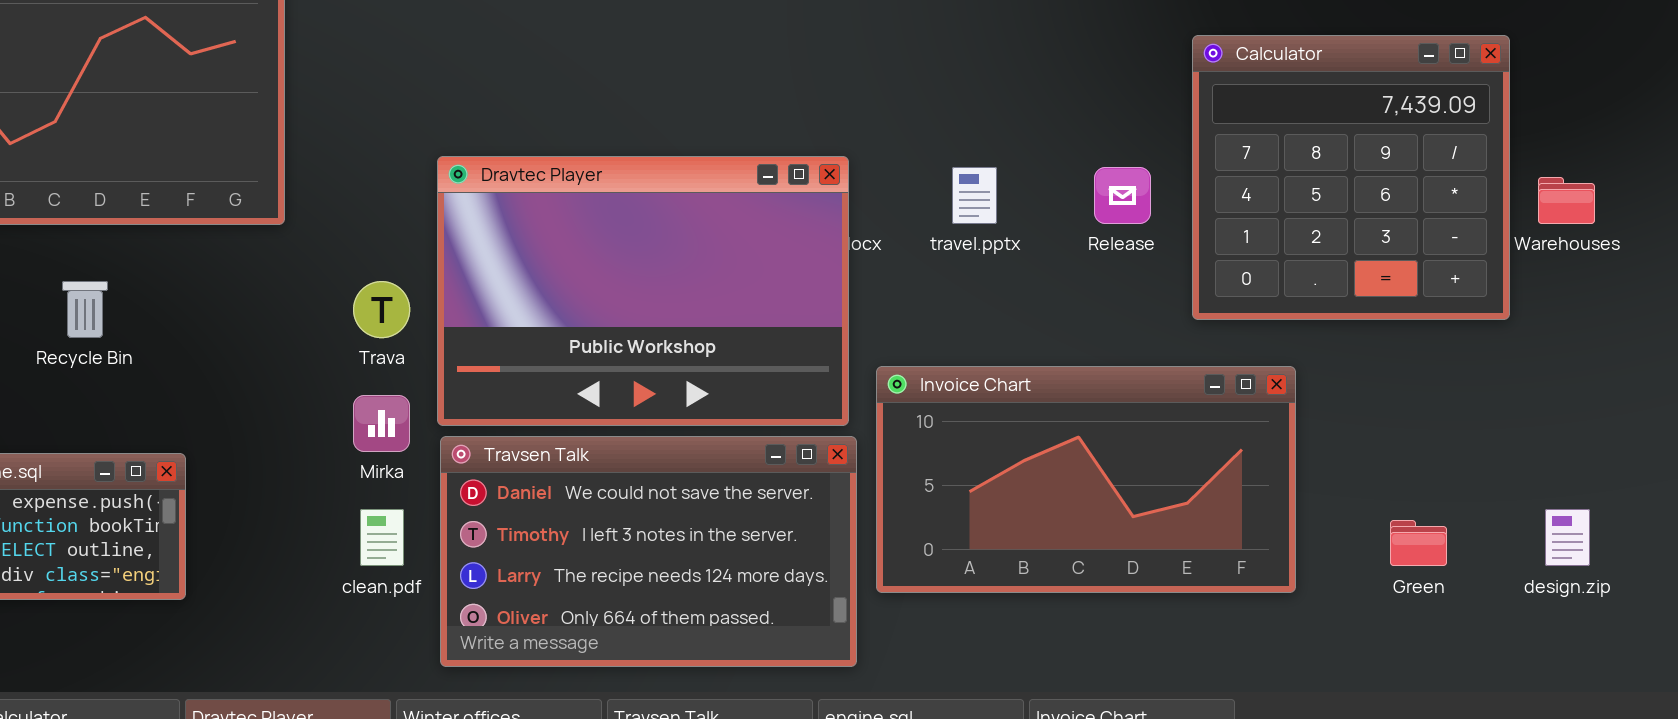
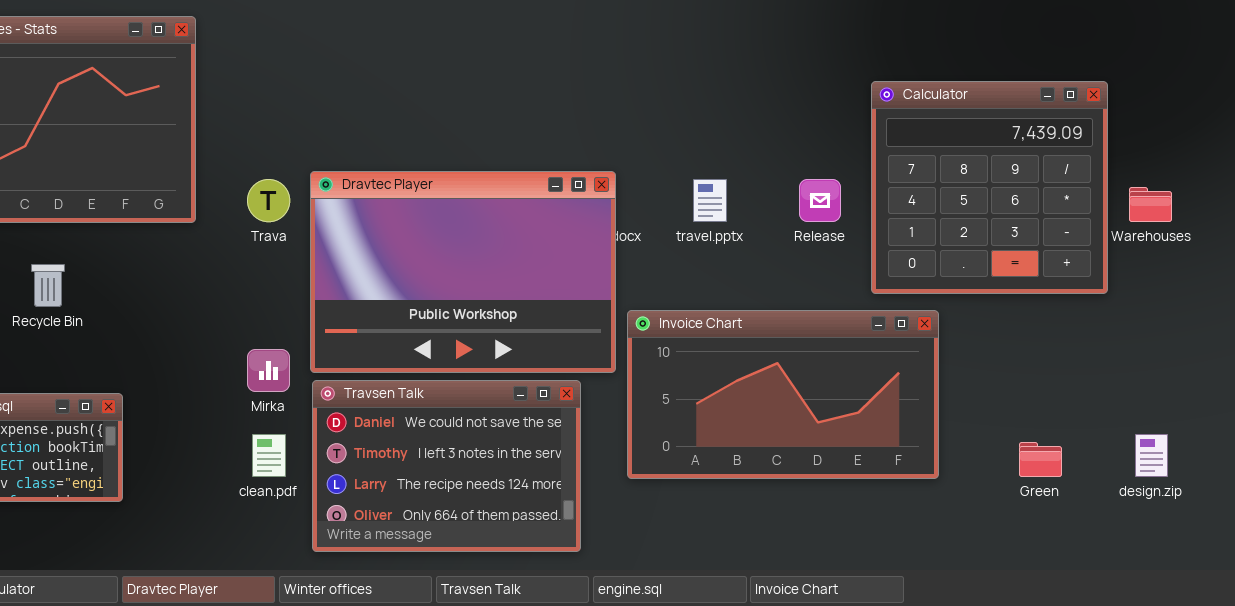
Trava: [353,281,410,338] -> [247,179,290,222], moved
Invoice Chart: [876,366,1296,593] -> [627,310,939,479], moved
Travsen Talk: [440,436,857,667] -> [312,380,581,552], resized

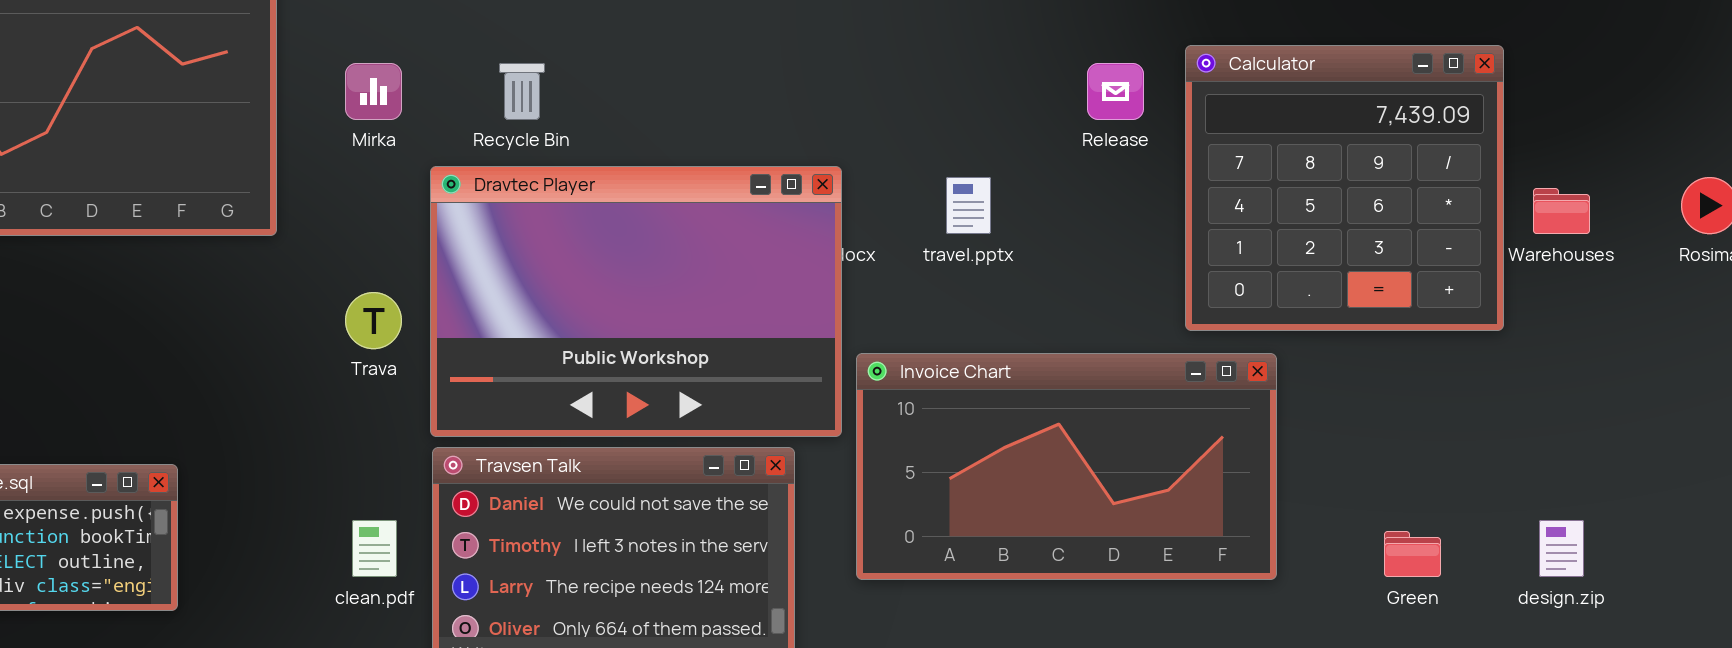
Trava: [247,179,290,222] -> [345,292,402,349], moved
Release: [799,179,841,222] -> [1087,63,1144,120], moved
Recycle Bin: [31,264,65,307] -> [499,63,545,120], moved
Mirka: [247,349,290,392] -> [345,63,402,120], moved

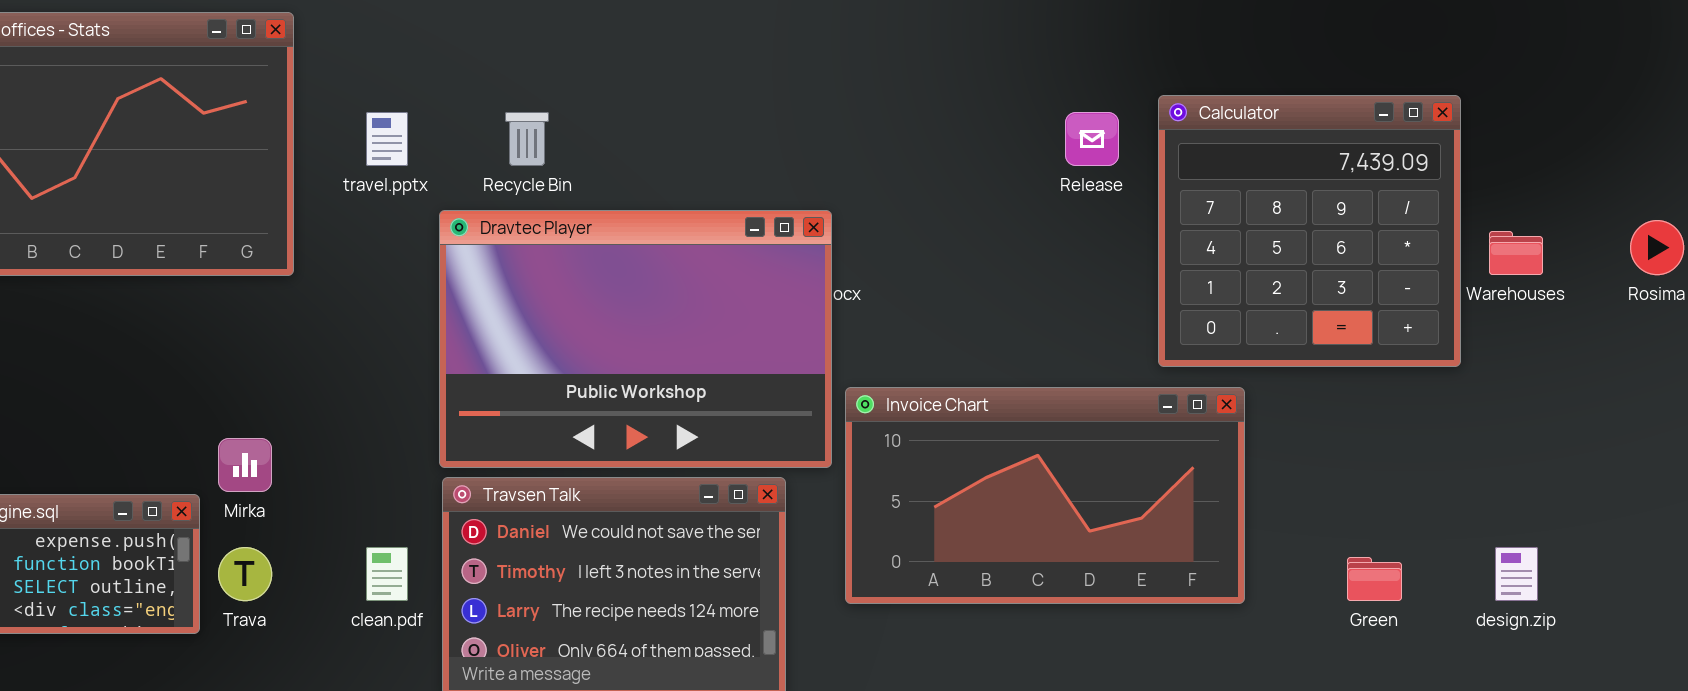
Mirka: [345,63,402,120] -> [218,438,272,492], moved
travel.pptx: [946,177,991,234] -> [366,112,408,166], moved
Trava: [345,292,402,349] -> [218,547,272,601], moved

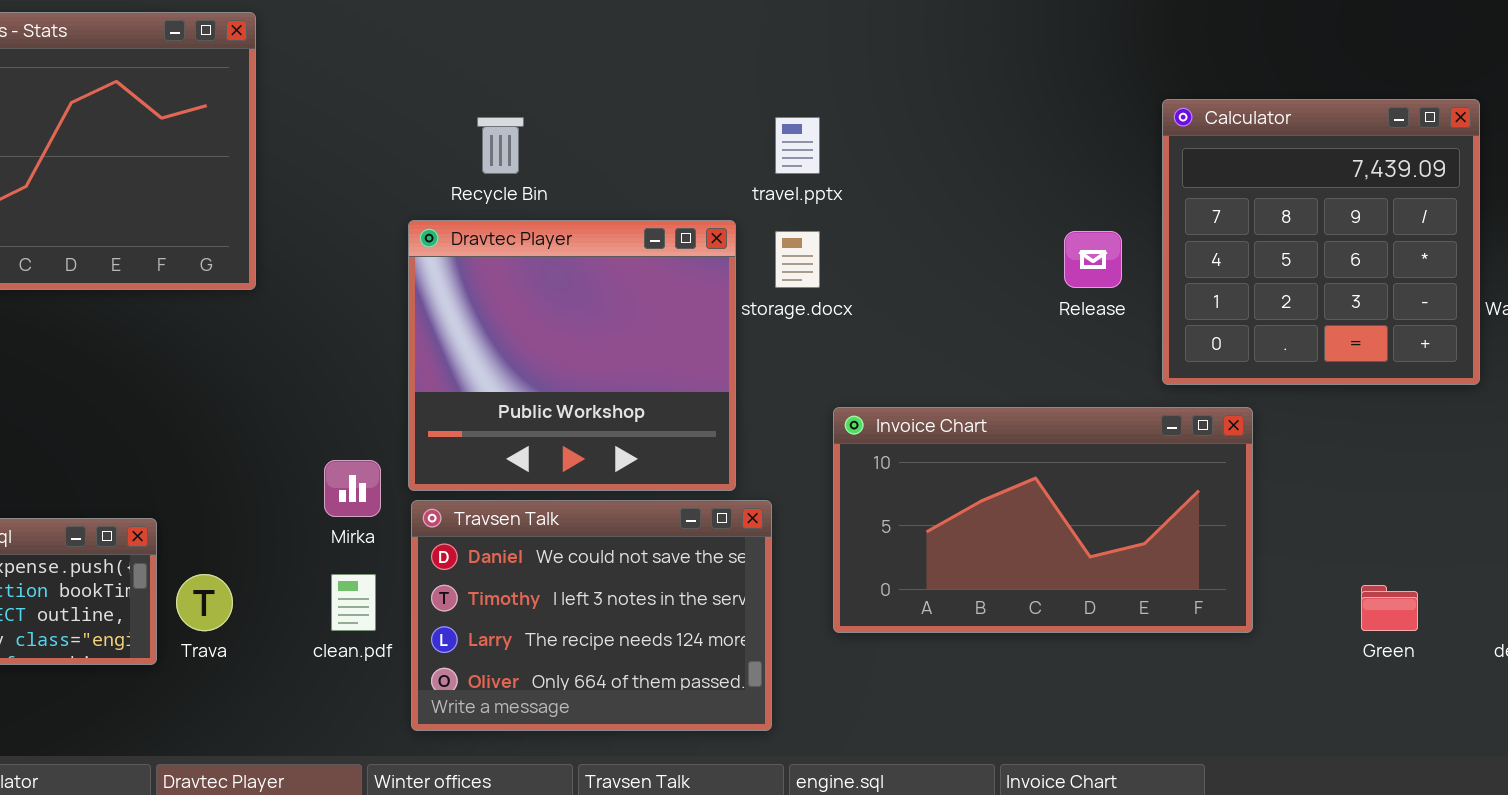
travel.pptx: [366,112,408,166] -> [775,117,820,174], moved
Release: [1065,112,1119,166] -> [1064,231,1122,288], moved
Dravtec Player: [439,210,832,468] -> [408,220,736,491], resized
Mirka: [218,438,272,492] -> [324,460,381,517], moved

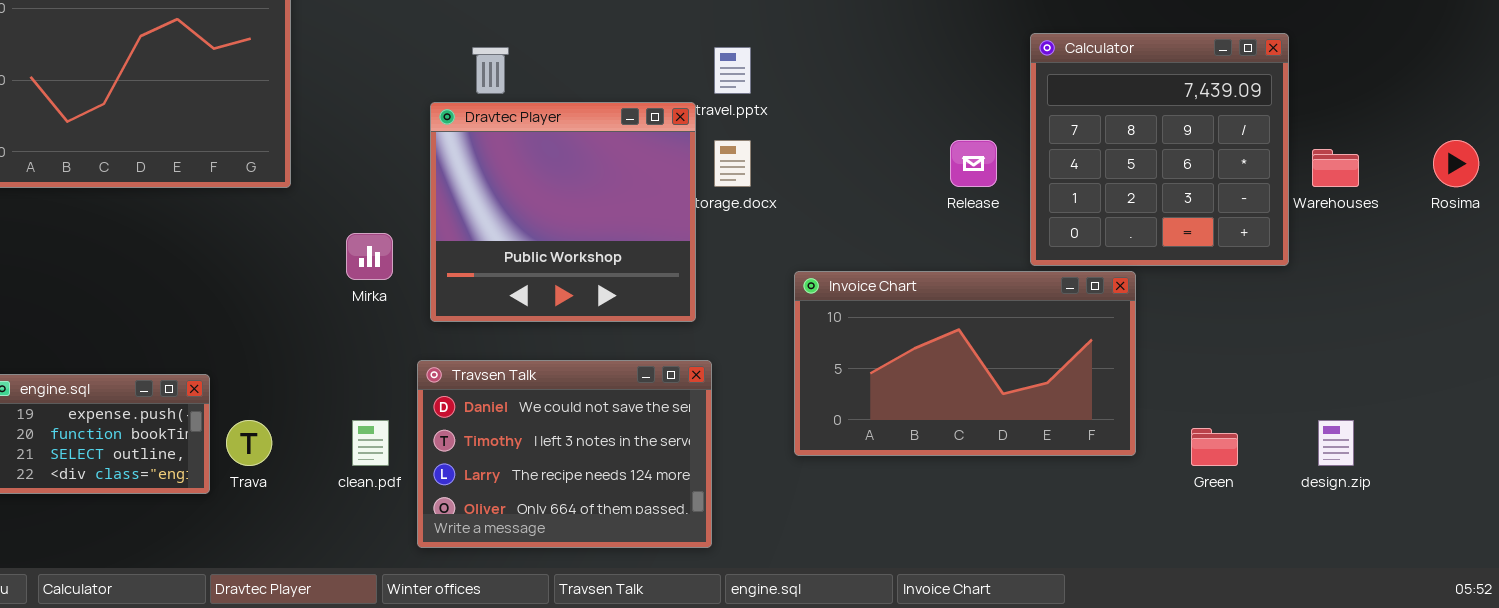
Dravtec Player: [408,220,736,491] -> [430,102,696,322], moved
Invoice Chart: [833,407,1253,633] -> [794,271,1136,456], moved
Mirka: [324,460,381,517] -> [346,233,393,280], moved

